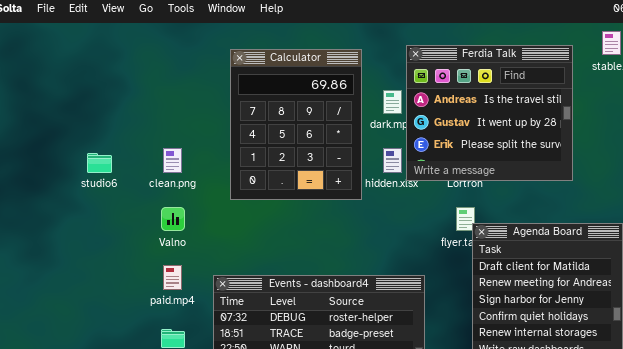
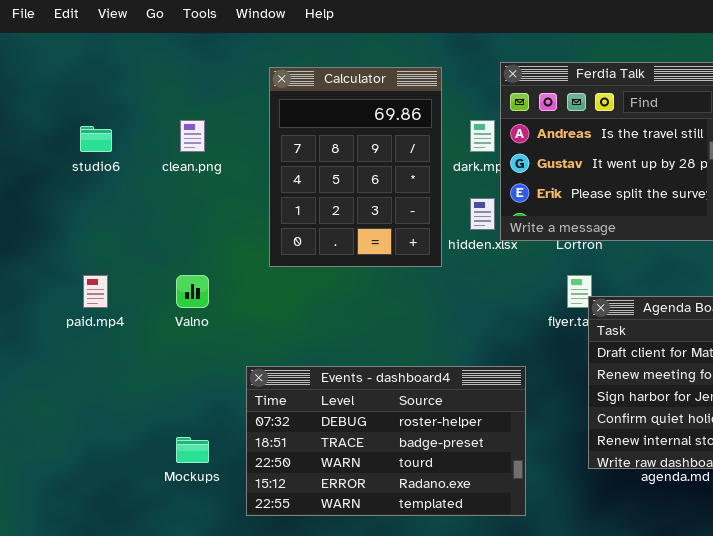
clean.png: [163,148,182,173] -> [180,120,205,152], moved
studio6: [87,153,112,173] -> [80,126,112,152], moved
paid.mp4: [163,265,182,290] -> [83,275,108,308], moved

